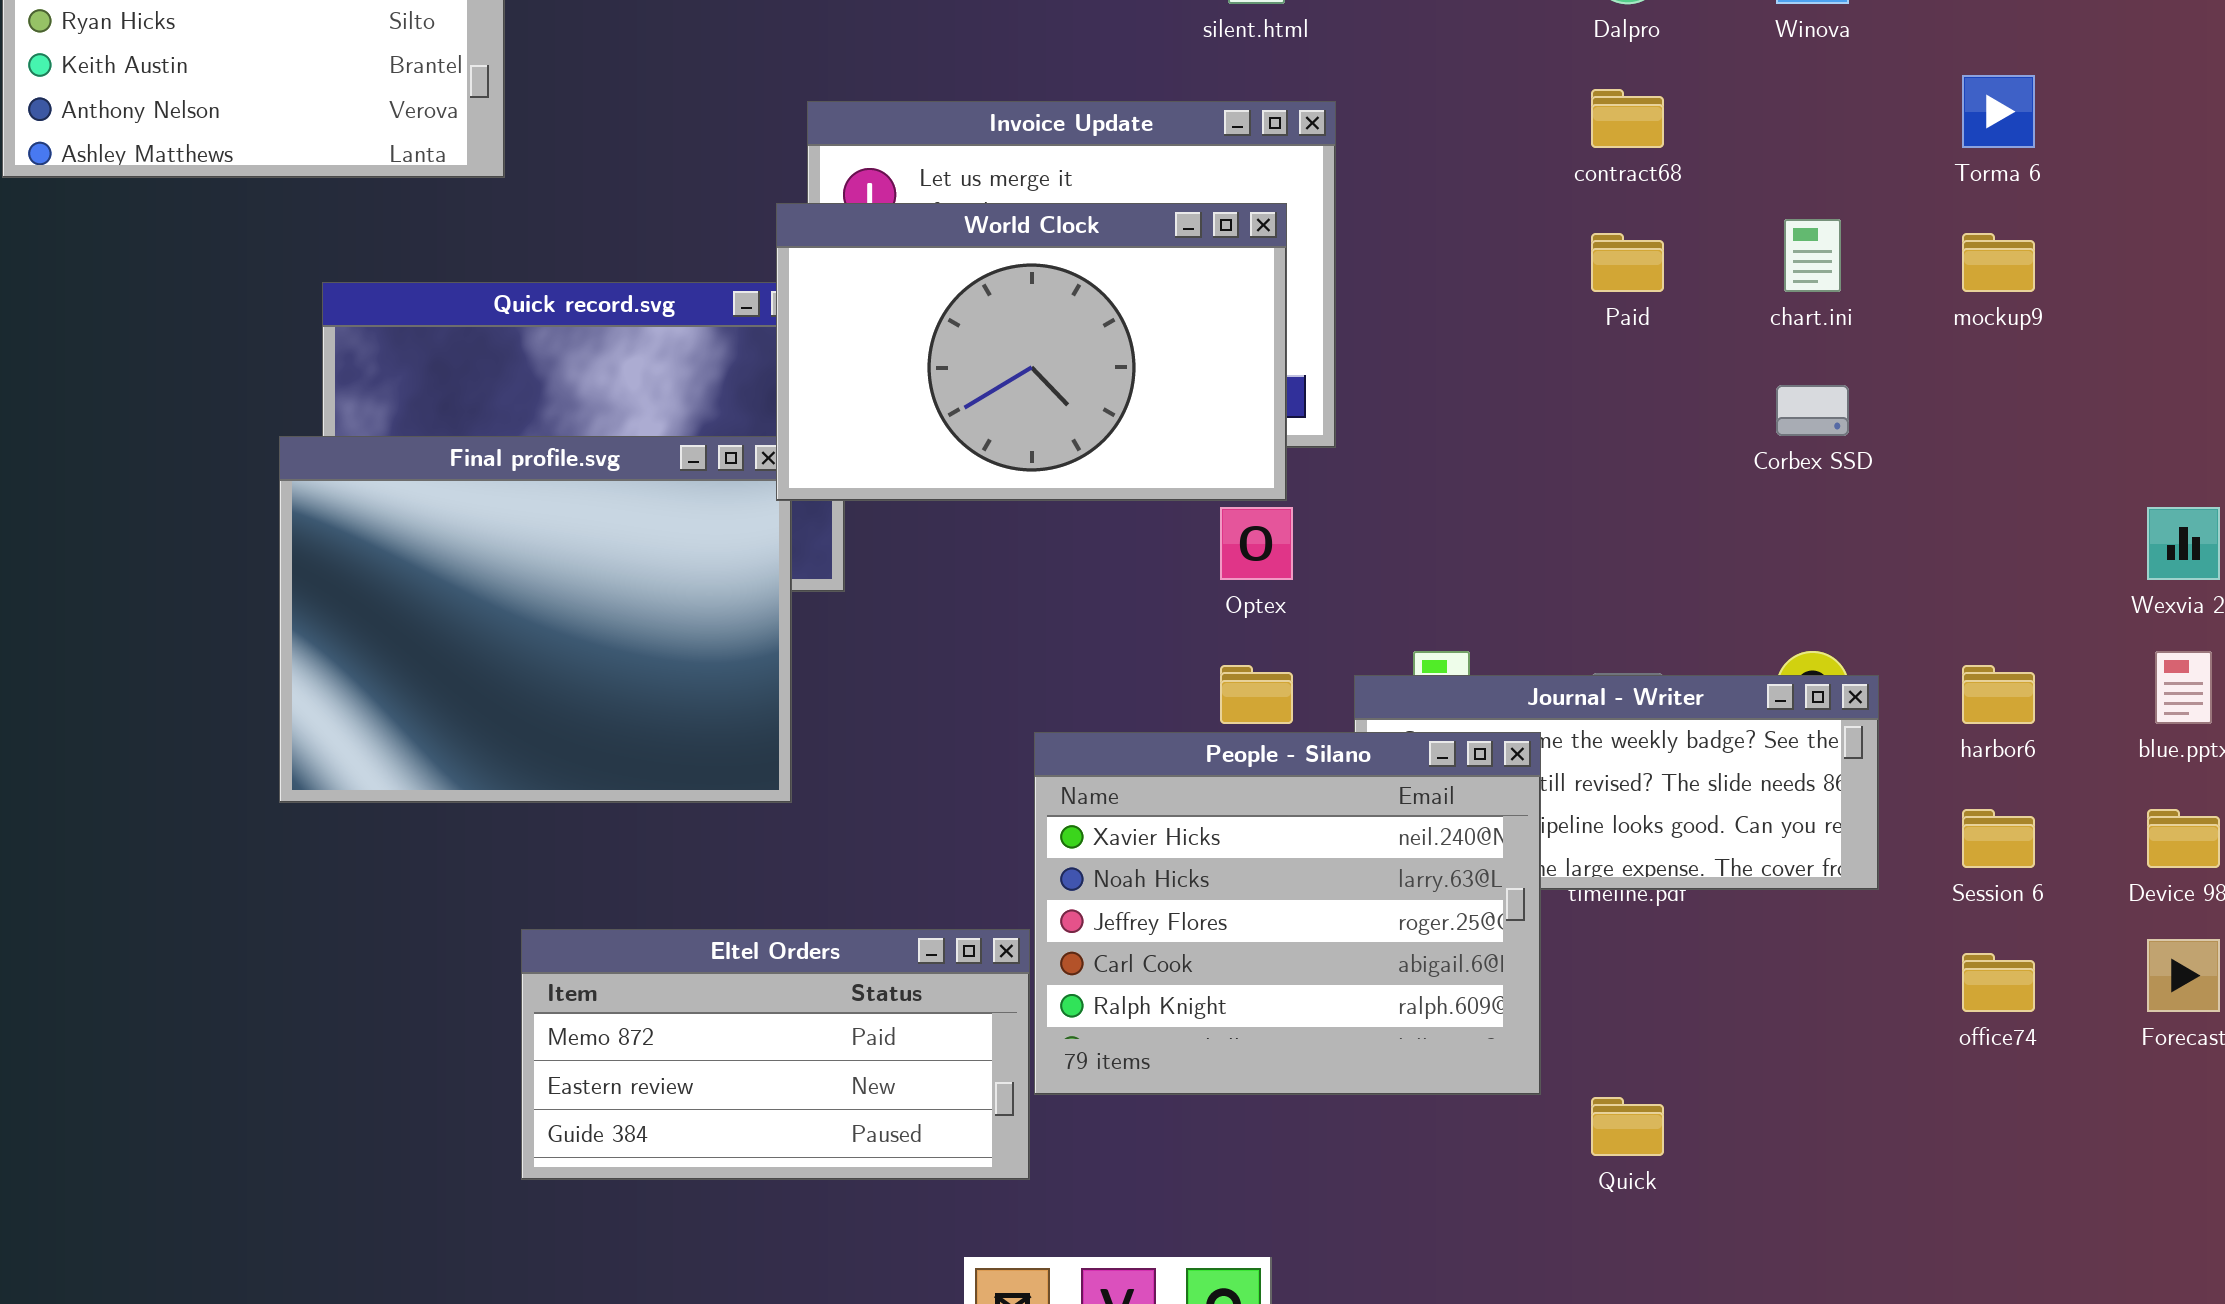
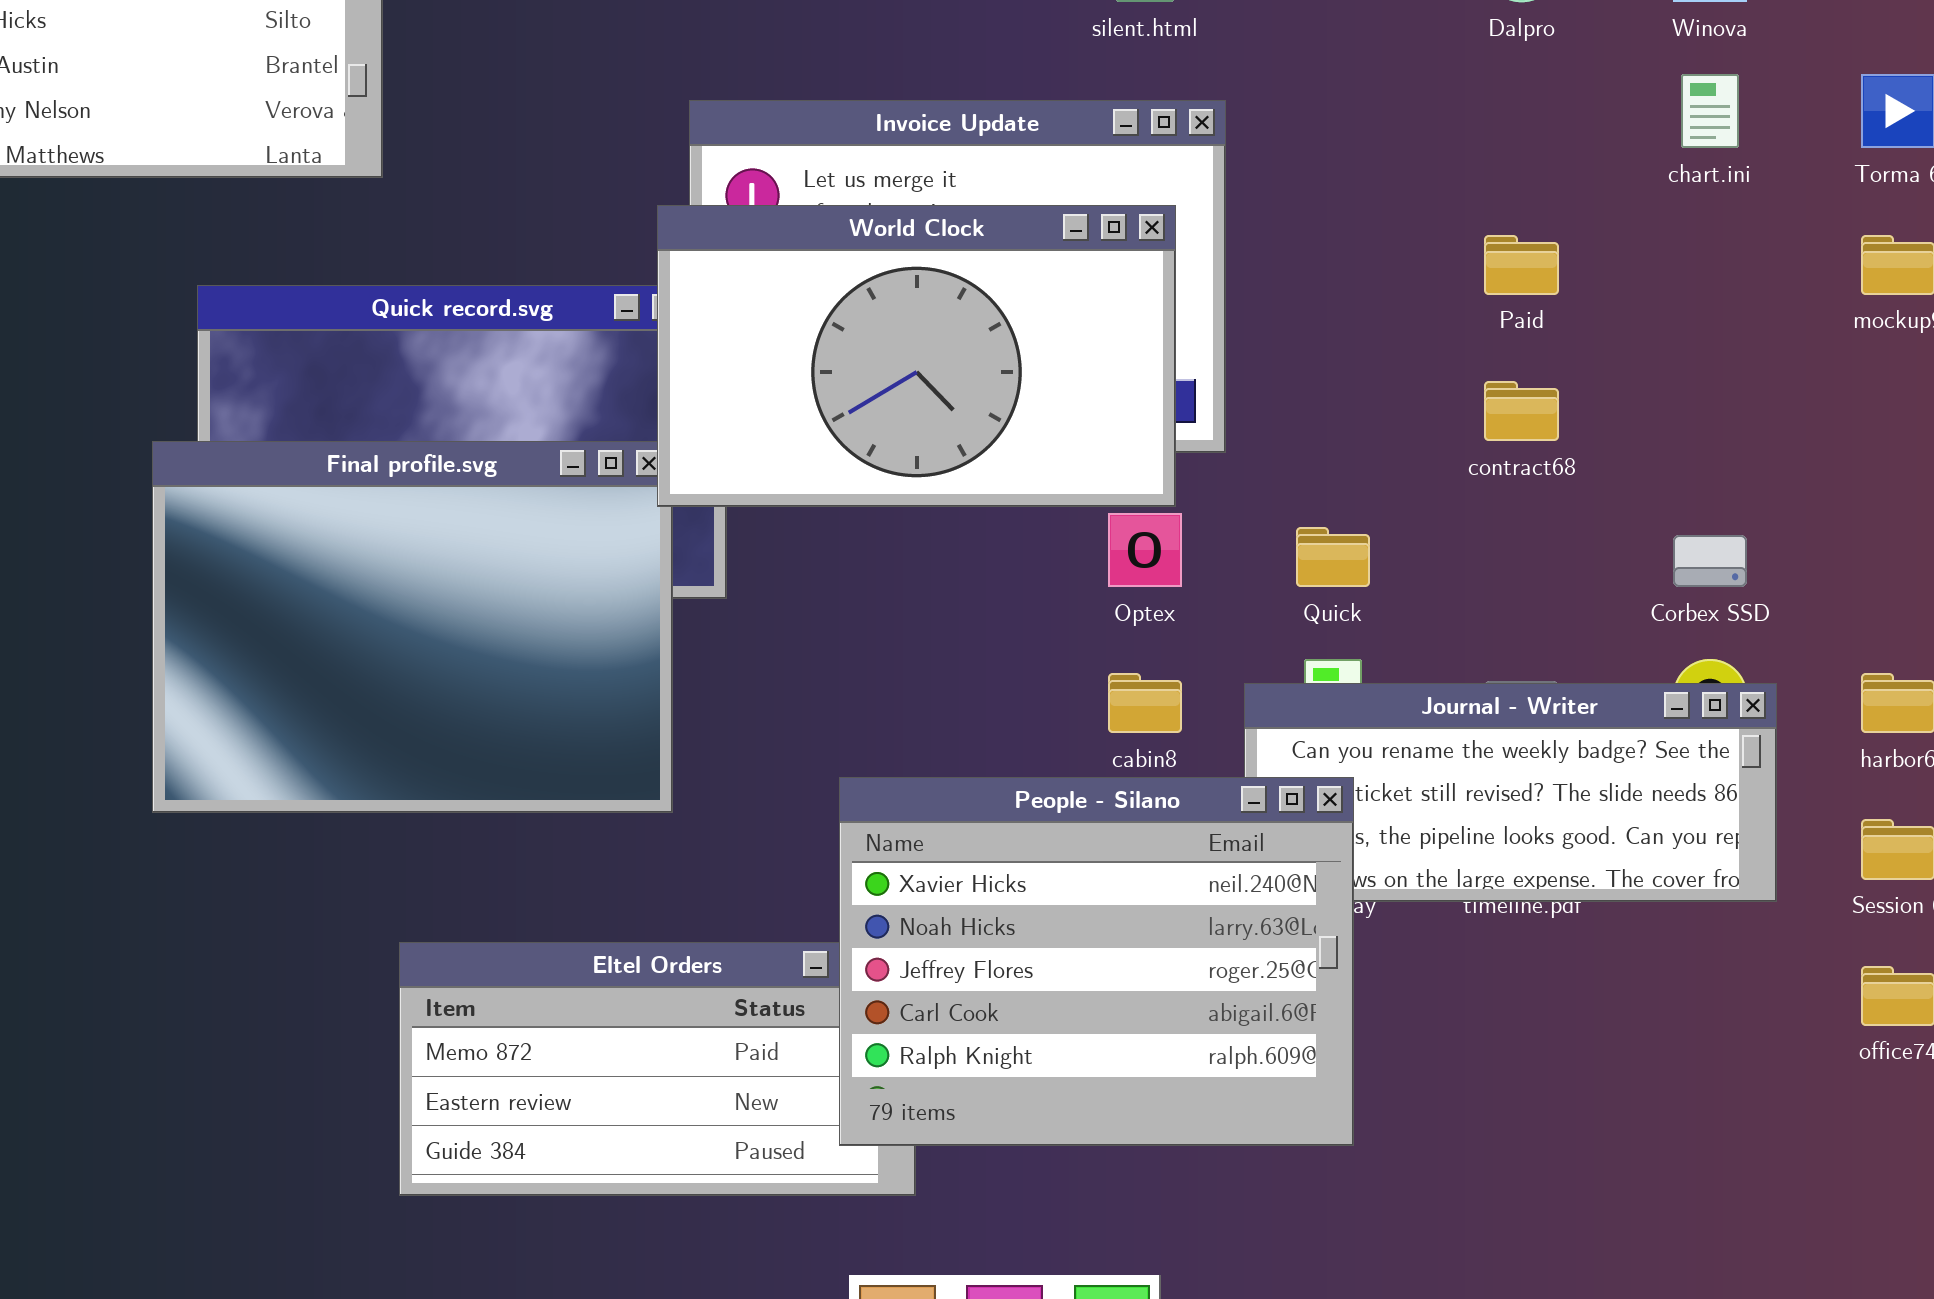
contract68: [1591,89,1664,148] -> [1484,381,1559,441], moved
chart.ini: [1784,219,1841,292] -> [1681,74,1739,148], moved
Corbex SSD: [1776,385,1849,436] -> [1673,535,1747,587], moved
People - Silano: [1034,732,1541,1095] -> [839,777,1354,1146], moved
Quick: [1591,1097,1664,1156] -> [1296,527,1370,587], moved

